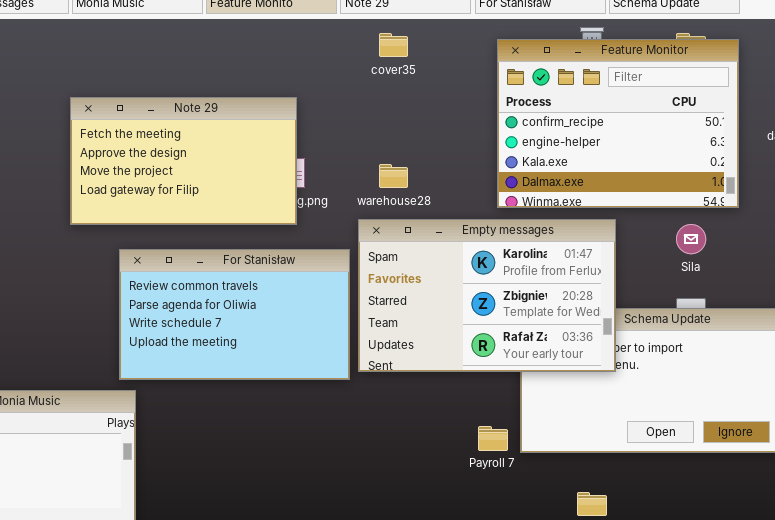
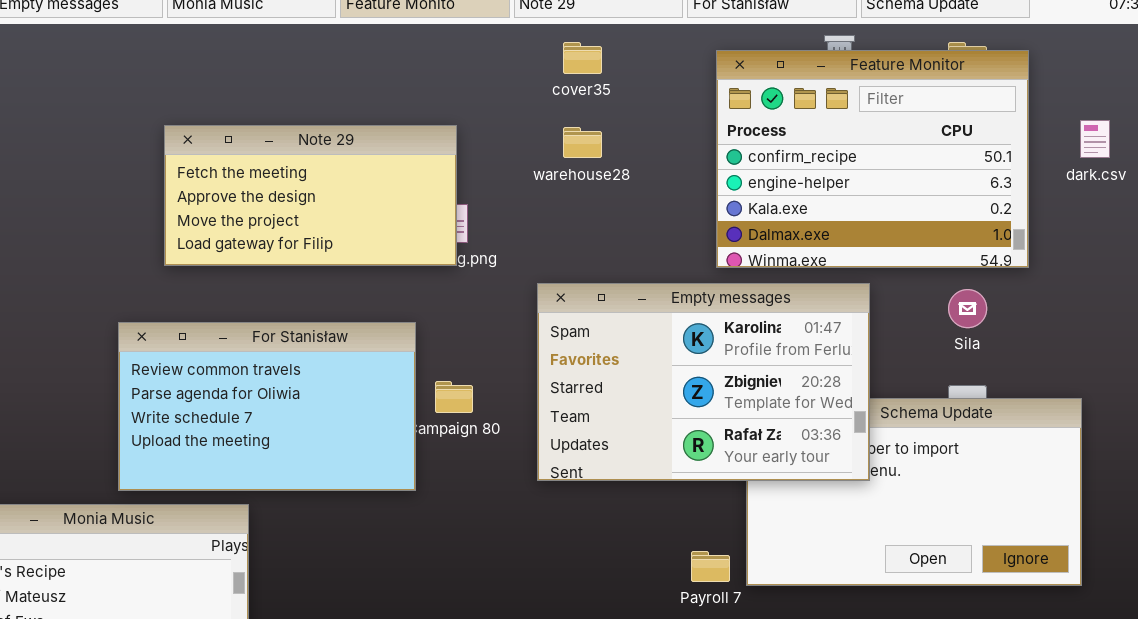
Note 29: [70,97,297,225] -> [164,125,457,266], resized
warehouse28: [379,164,408,188] -> [563,127,602,158], moved
For Stanisław: [119,249,350,380] -> [118,322,416,491], moved

